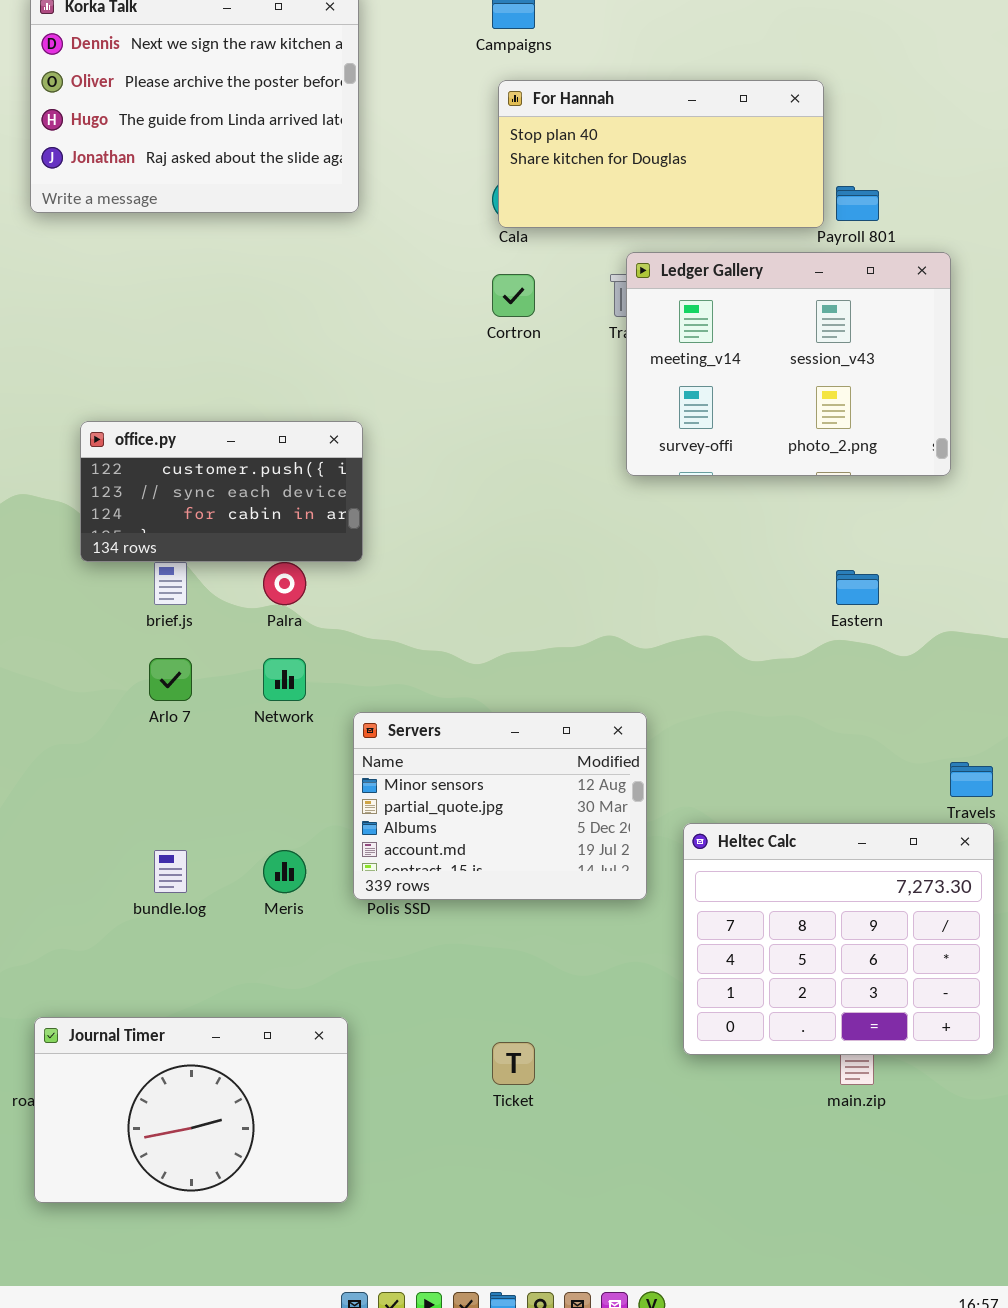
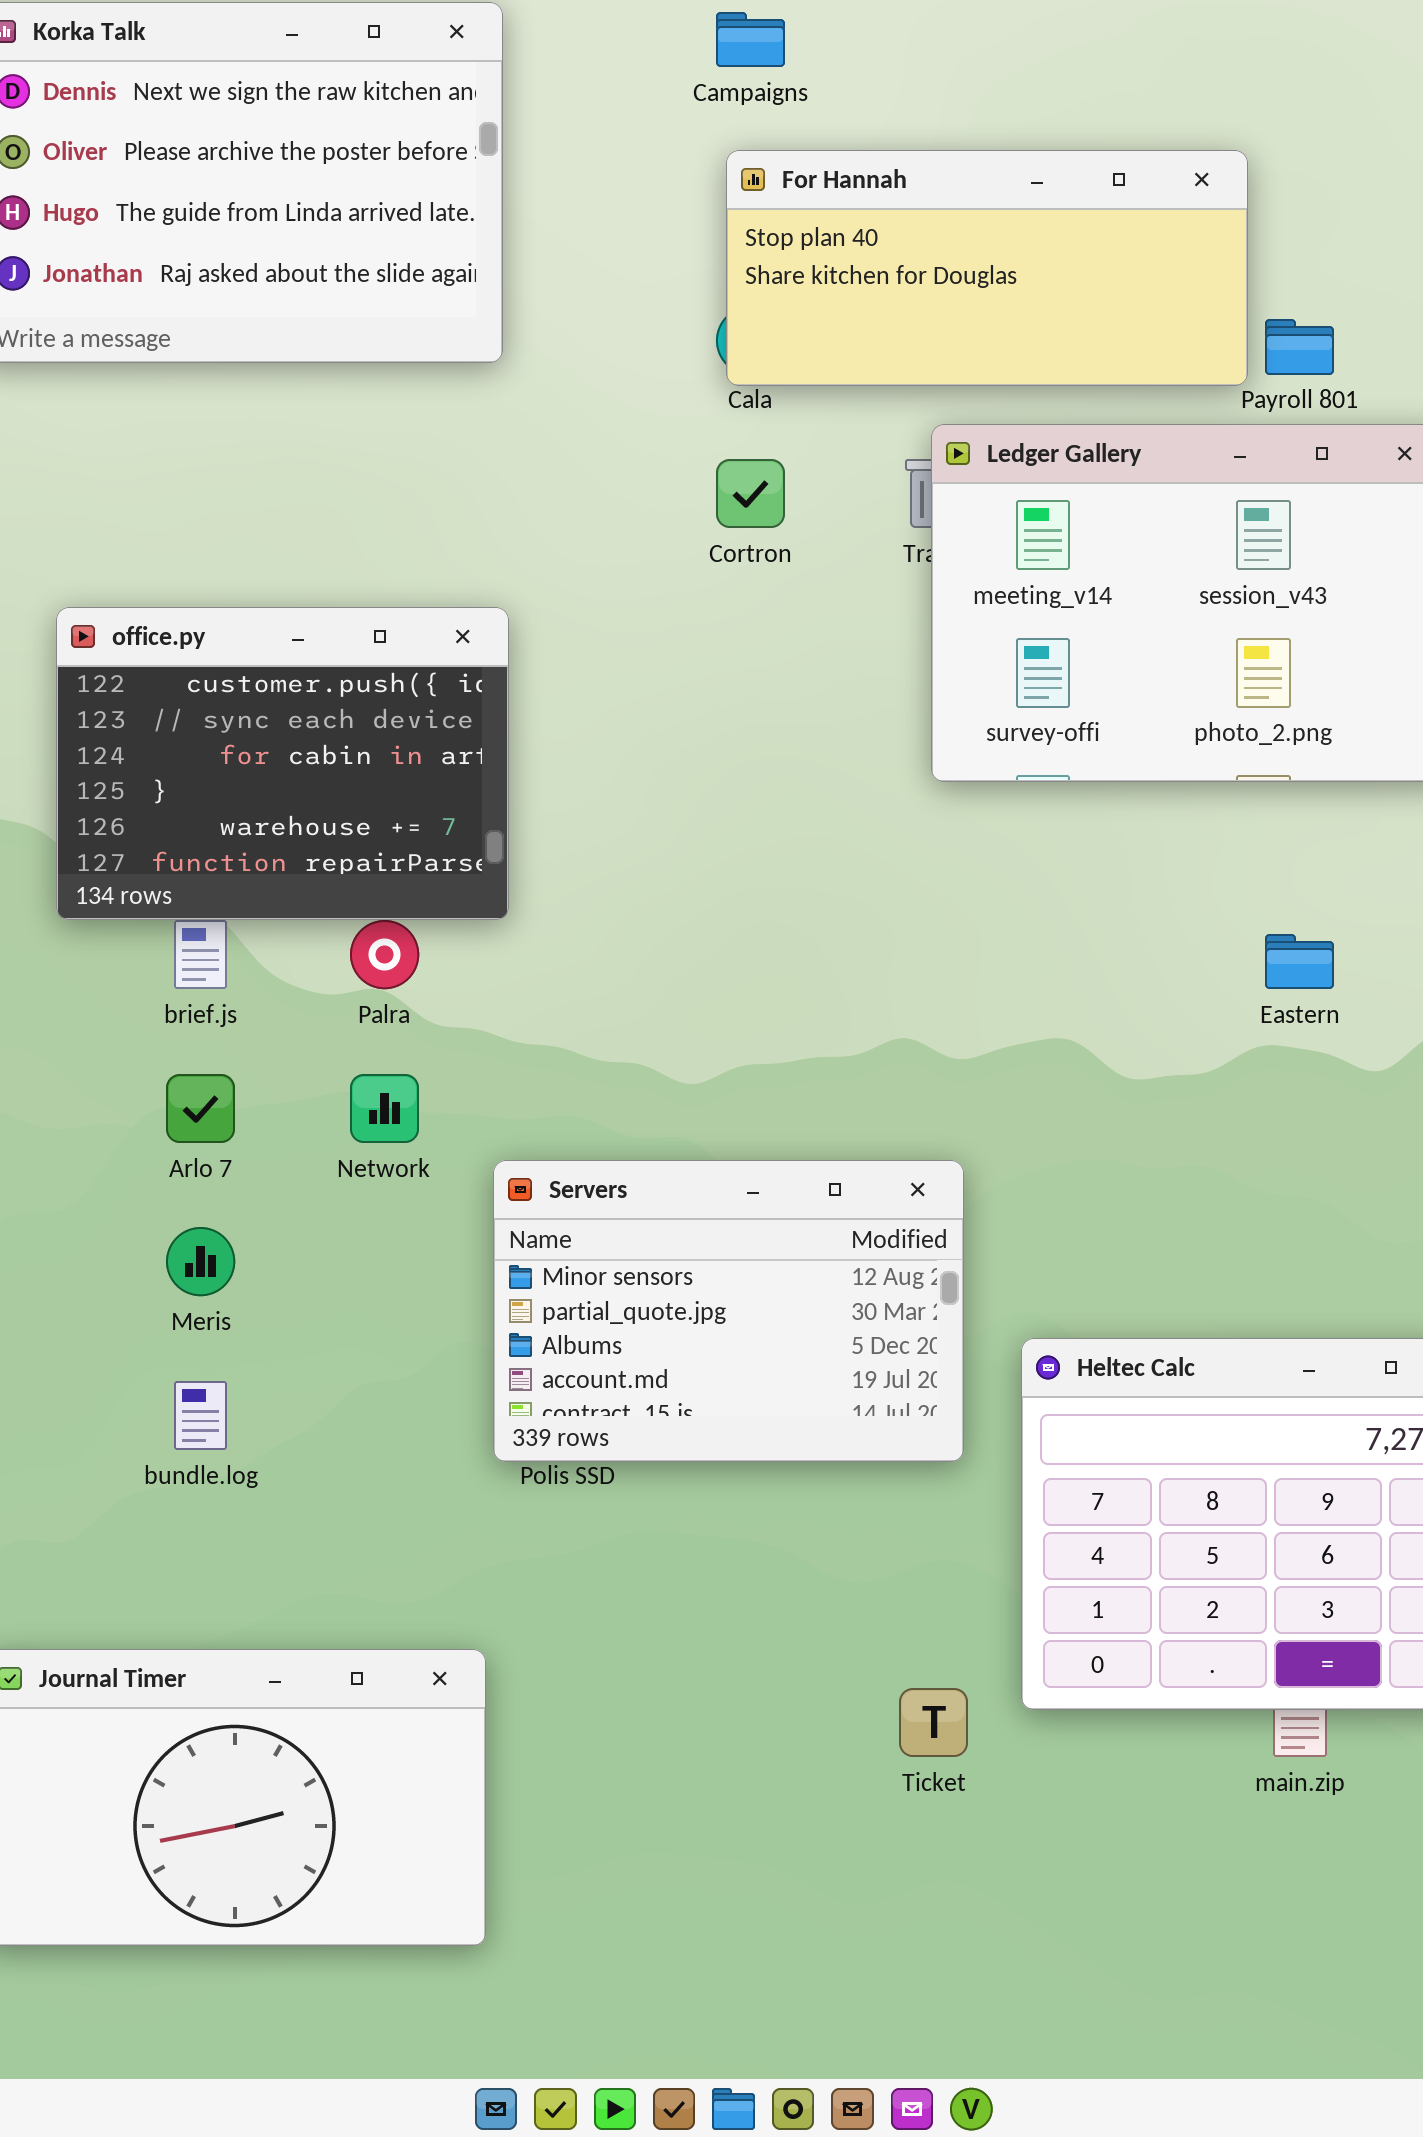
office.py: [80,421,363,562] -> [56,607,509,920], resized
Meris: [263,850,306,893] -> [166,1227,235,1296], moved
Ticket: [492,1042,535,1085] -> [899,1688,968,1757], moved

